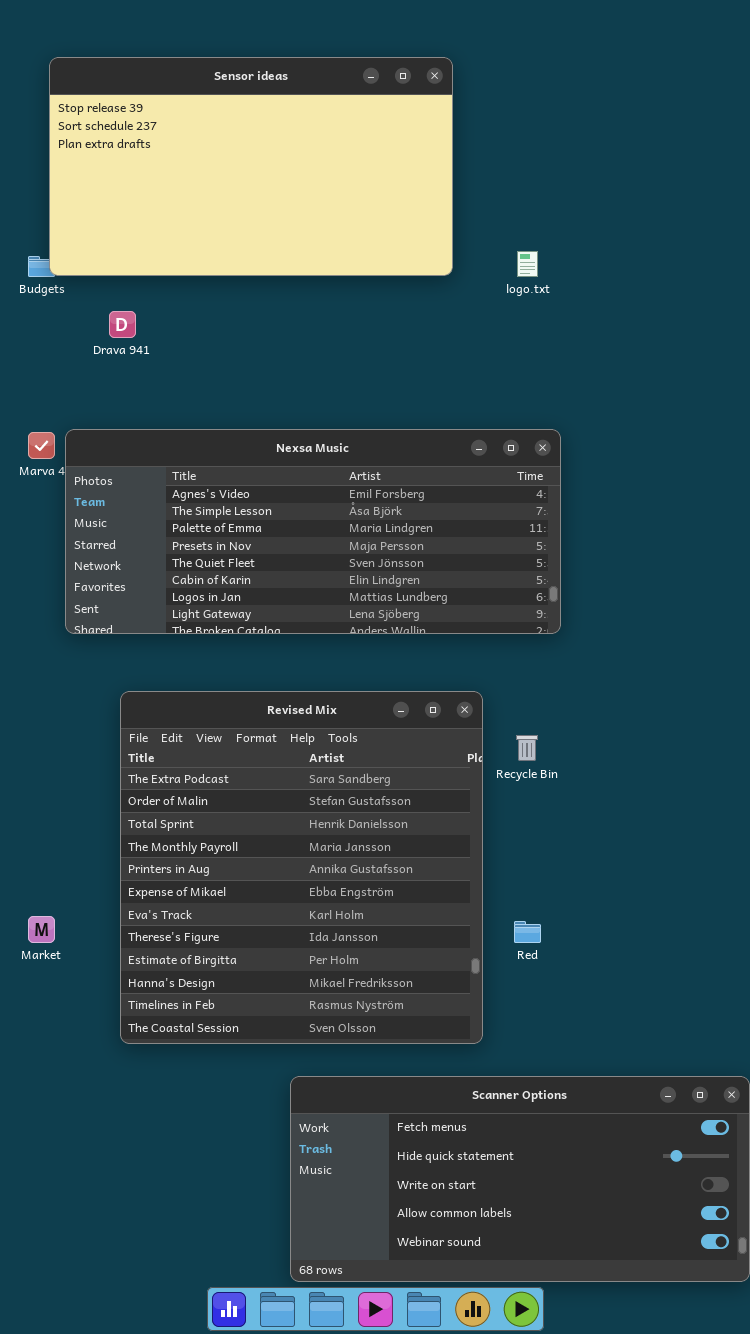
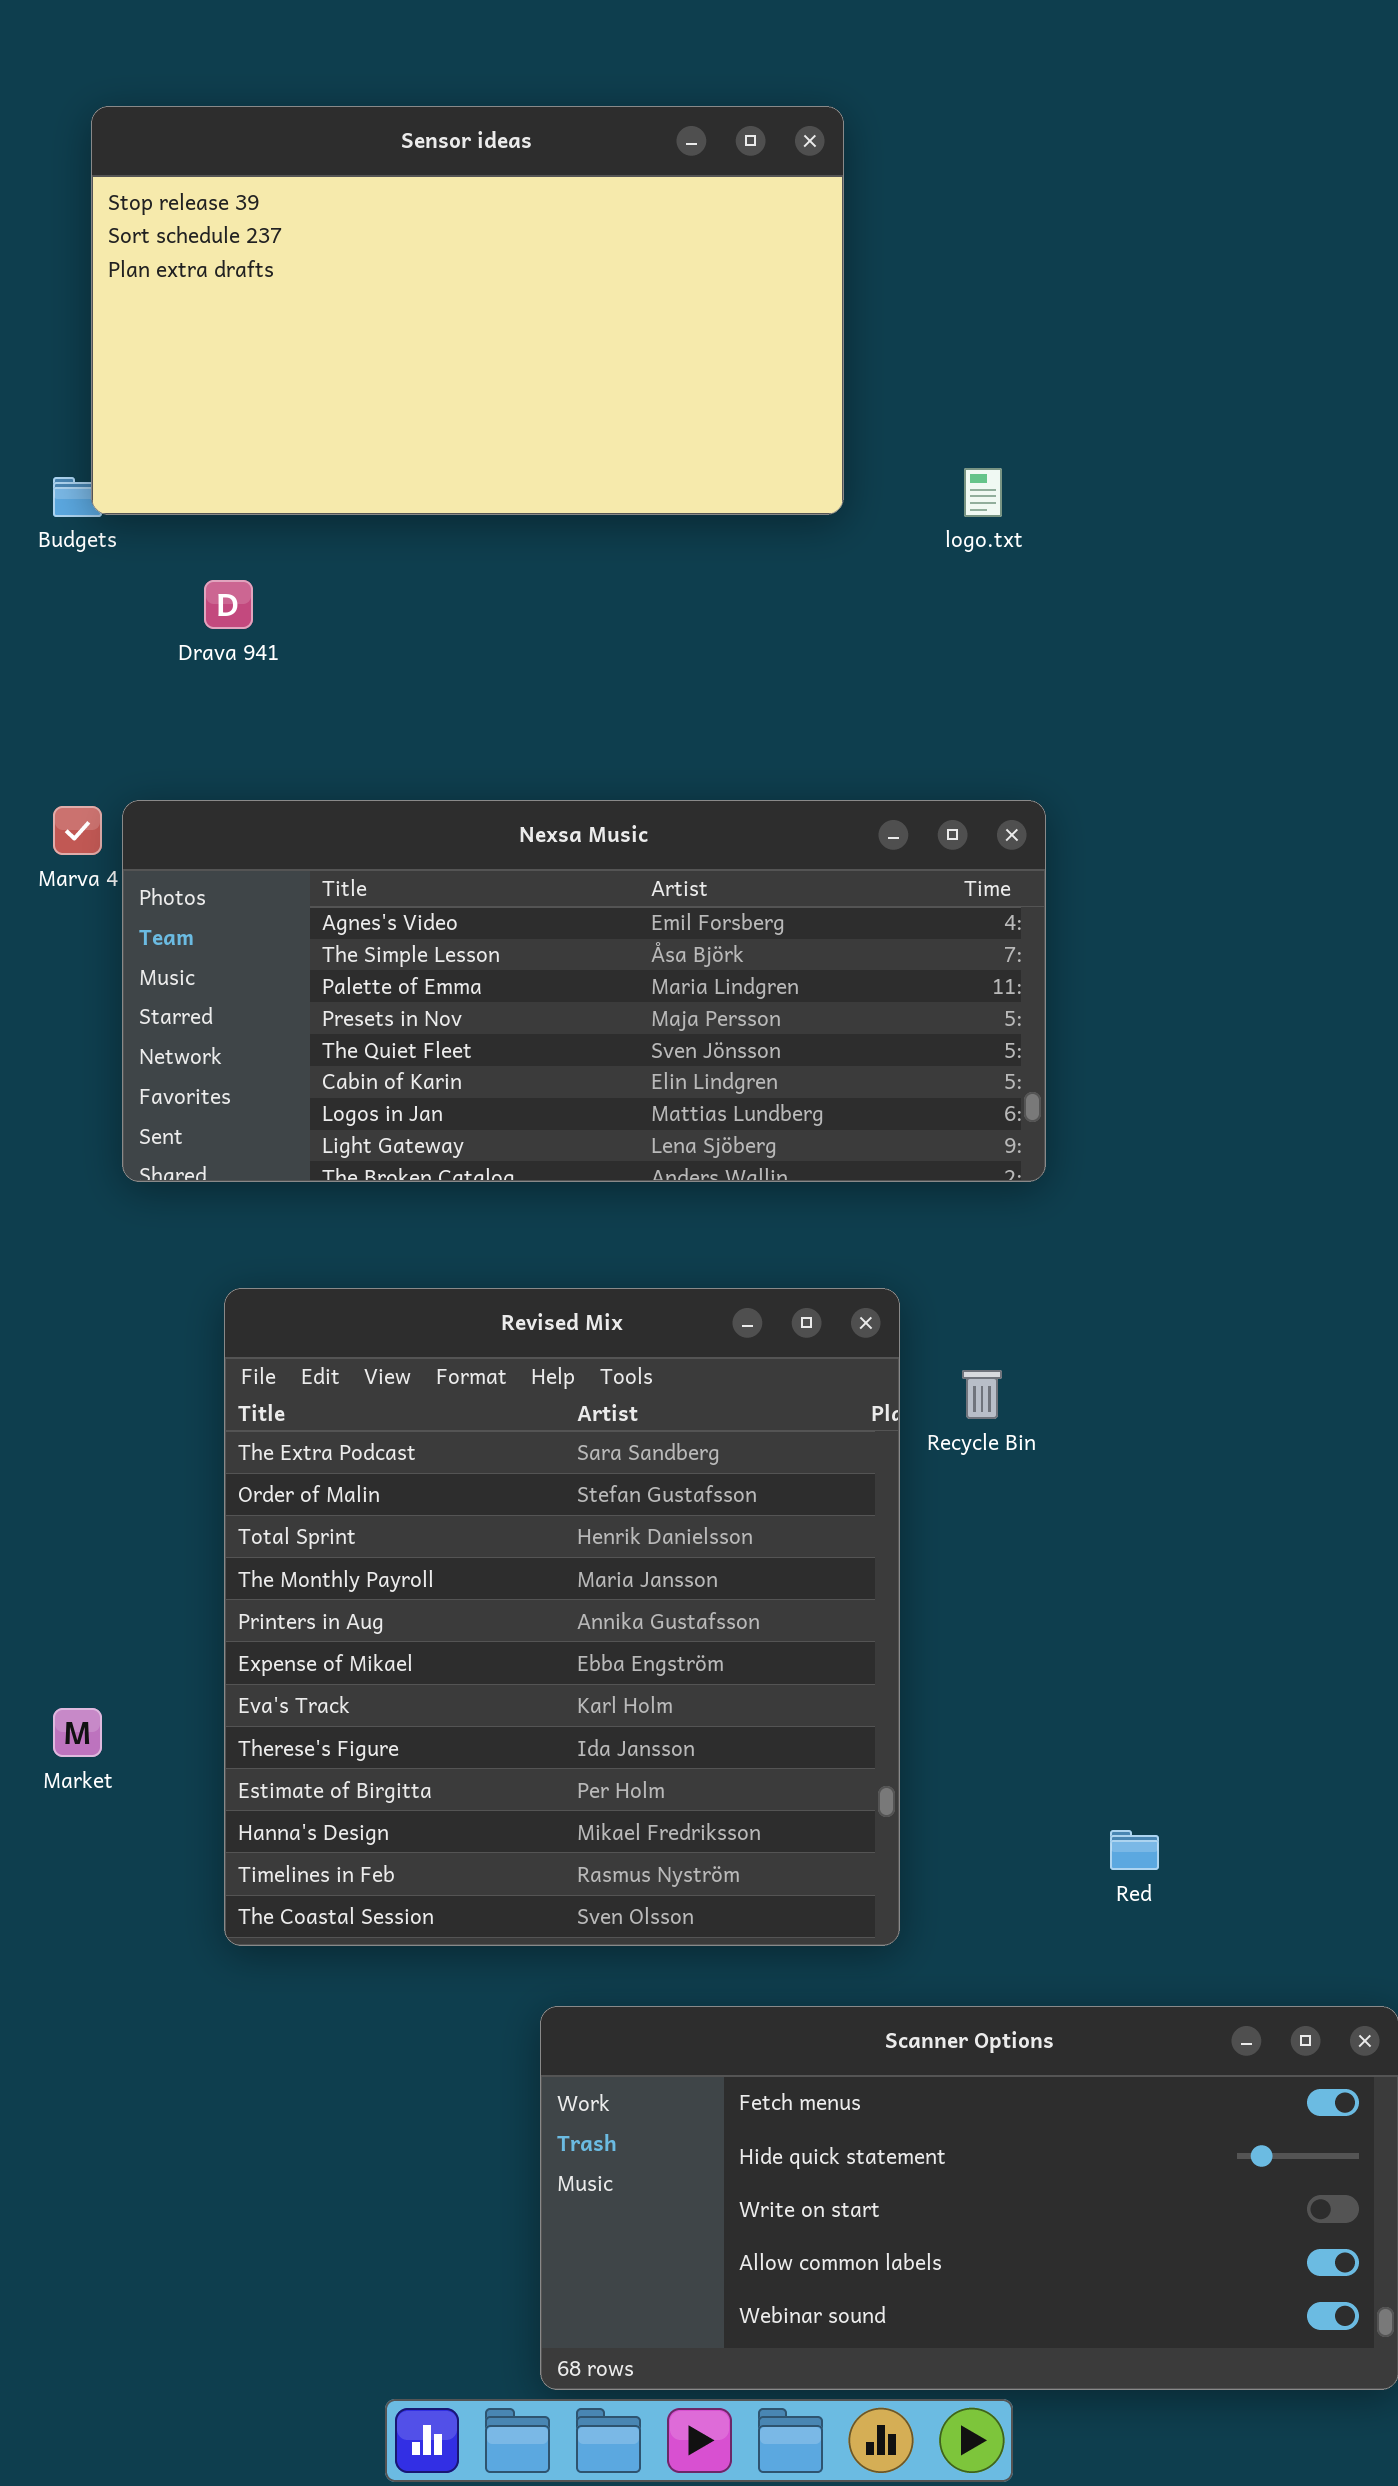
Red: [514,921,541,943] -> [1110,1830,1159,1870], moved

